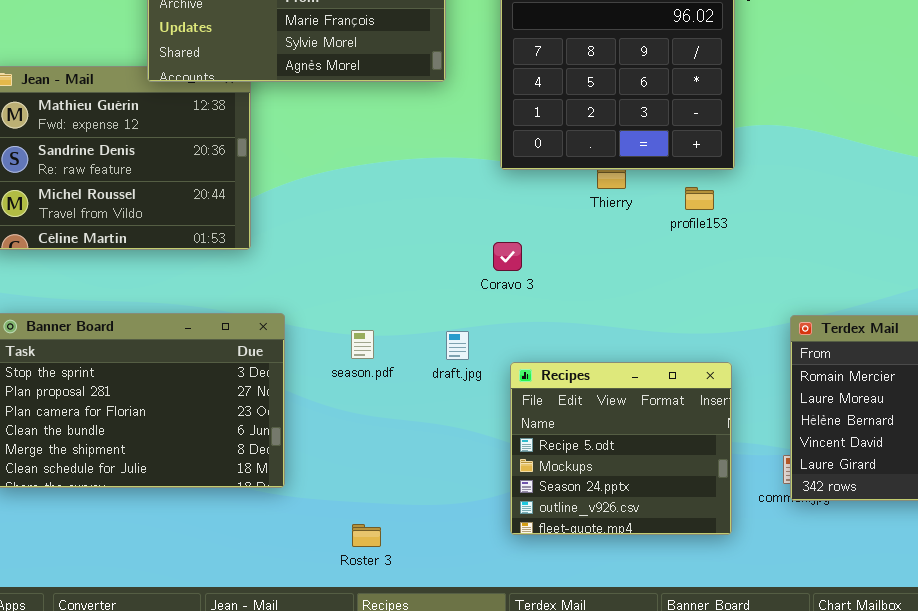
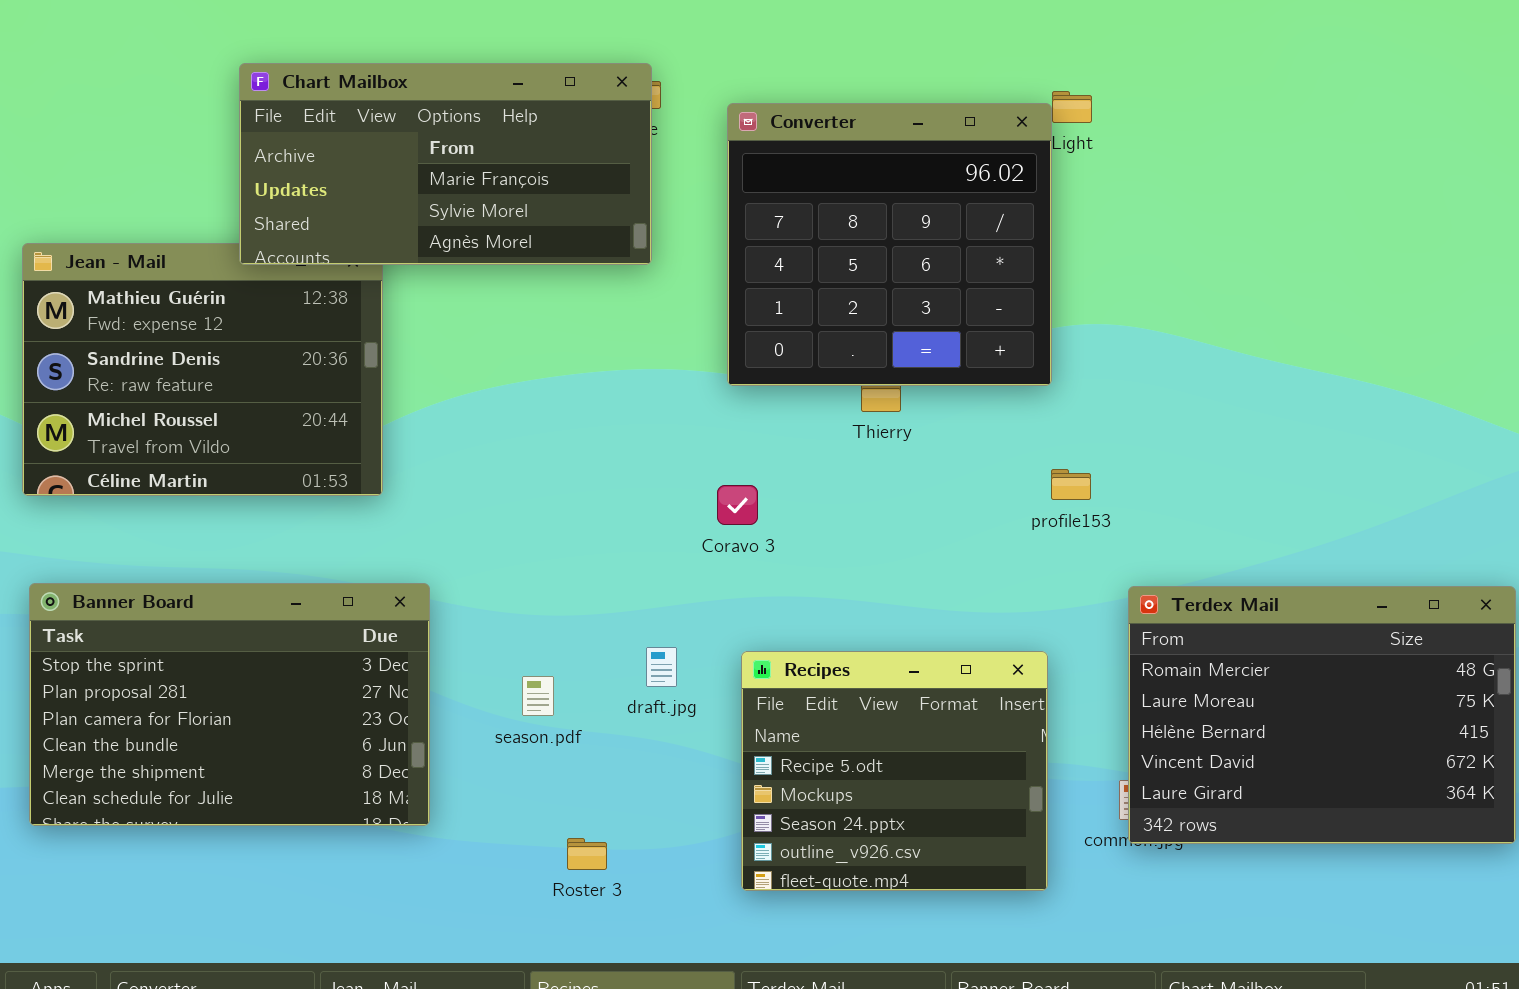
profile153: [685,187,714,210] -> [1051,469,1091,500], moved
season.pdf: [351,330,374,359] -> [522,676,554,716], moved
draft.jpg: [446,331,469,360] -> [646,647,677,687], moved
Roster 3: [352,524,381,547] -> [567,838,607,870], moved

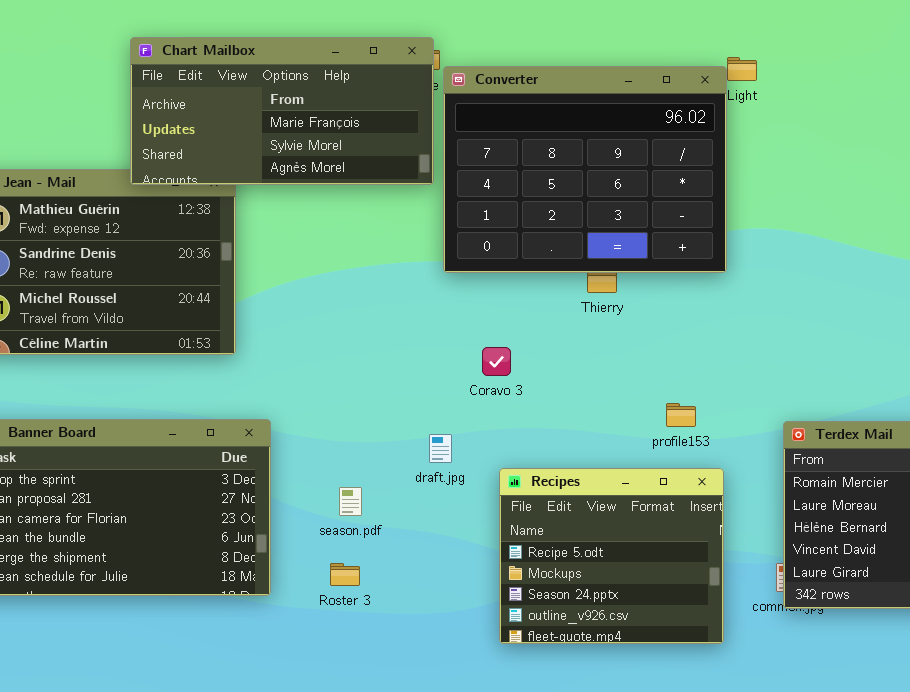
Converter: [727,103,1052,386] -> [443,66,727,273], resized
profile153: [1051,469,1091,500] -> [666,403,696,427], moved
draft.jpg: [646,647,677,687] -> [429,434,452,463], moved
Roster 3: [567,838,607,870] -> [330,563,360,586], moved

